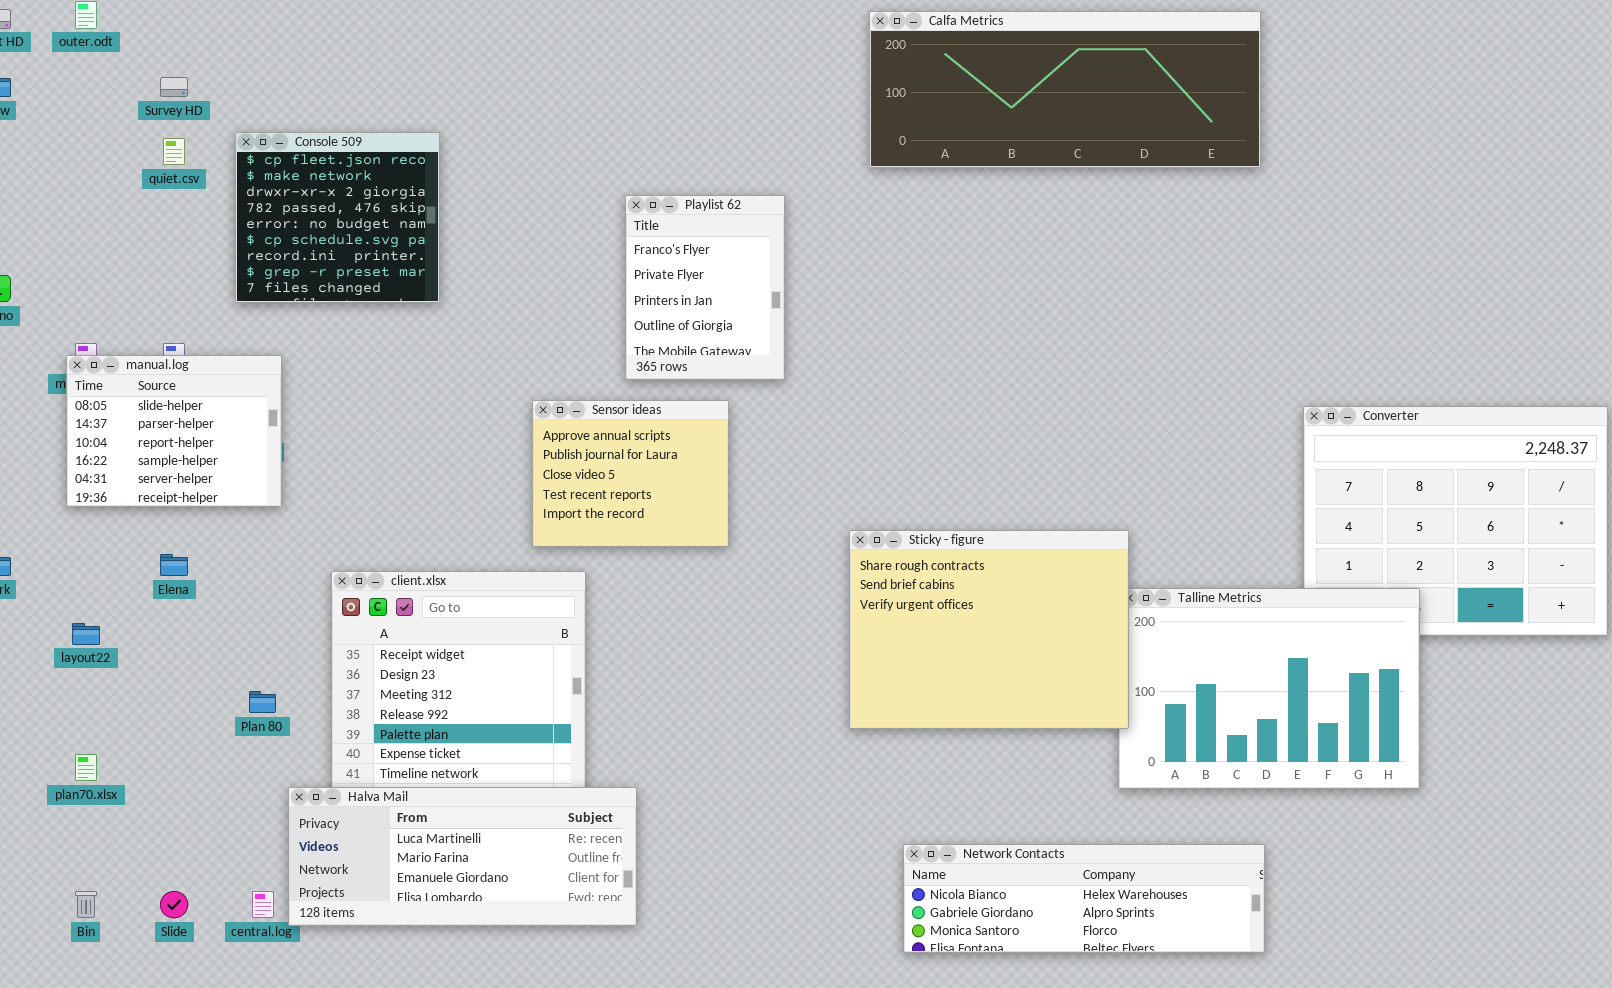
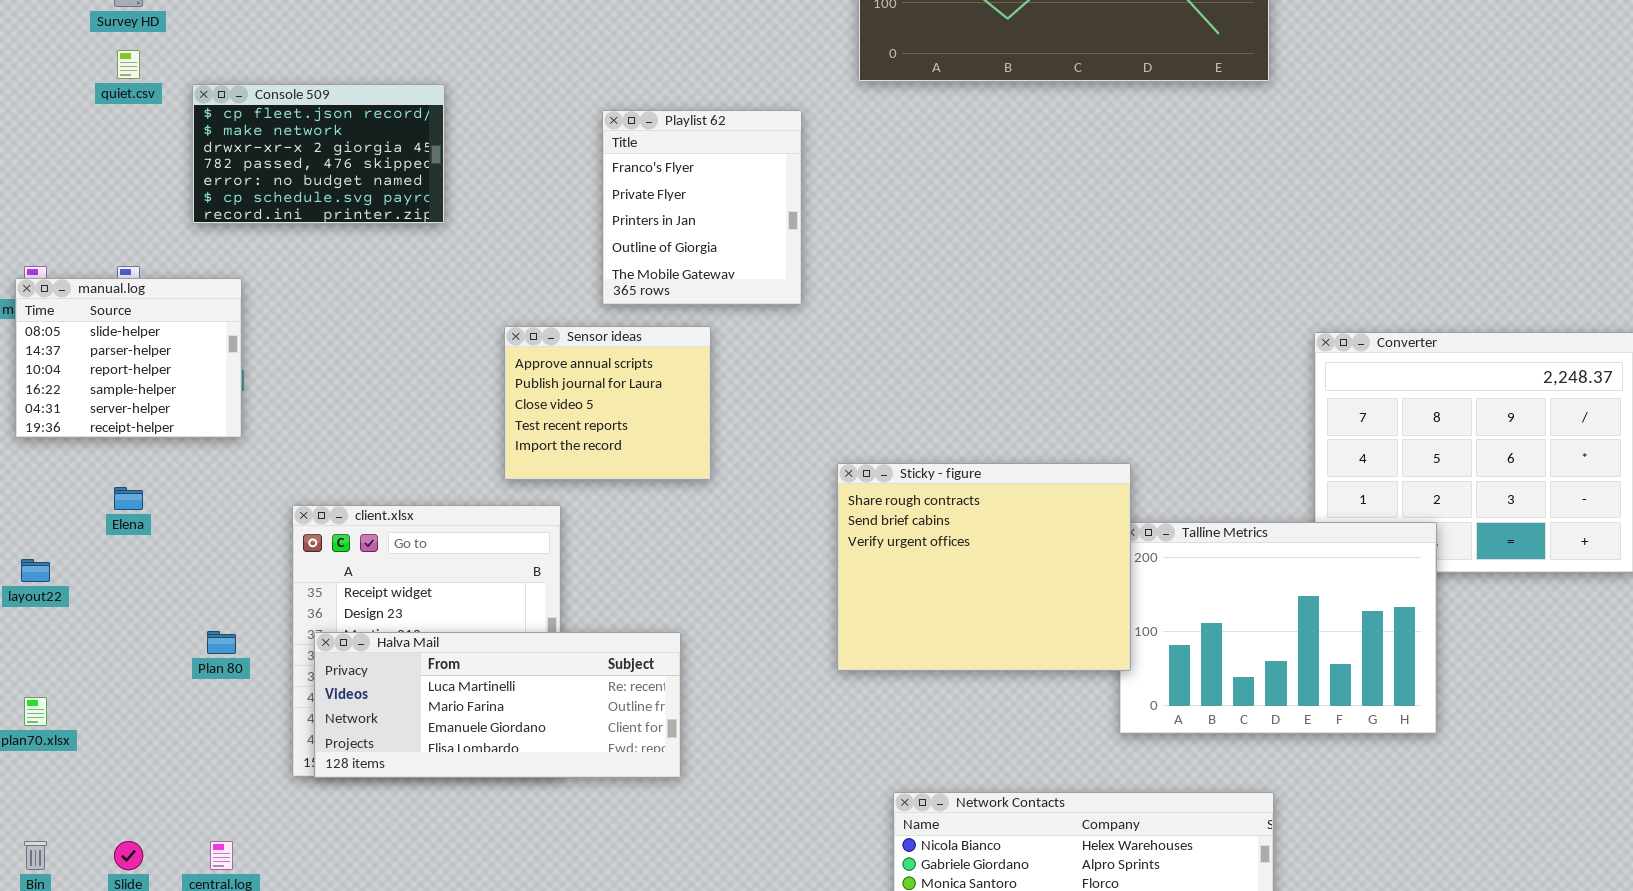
Console 509: [235,132,440,303] -> [192,84,445,224], resized
Playlist 62: [625,195,785,380] -> [602,110,802,305], resized
Halva Mail: [288,787,637,926] -> [314,632,681,778], moved

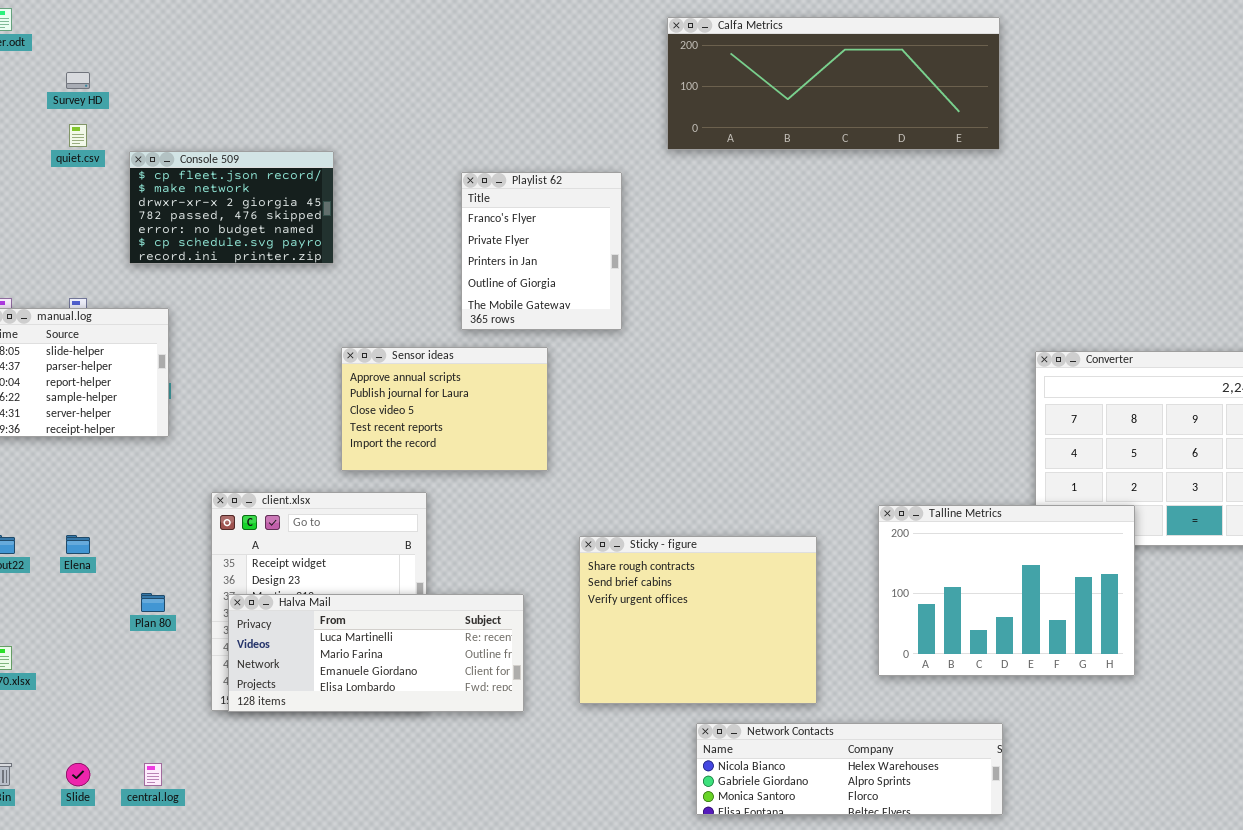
Sensor ideas: [504,326,711,480] -> [341,347,548,471], resized
Sticky - figure: [837,463,1131,671] -> [579,536,817,704], moved
Elena: [114,487,143,510] -> [66,535,90,554], moved

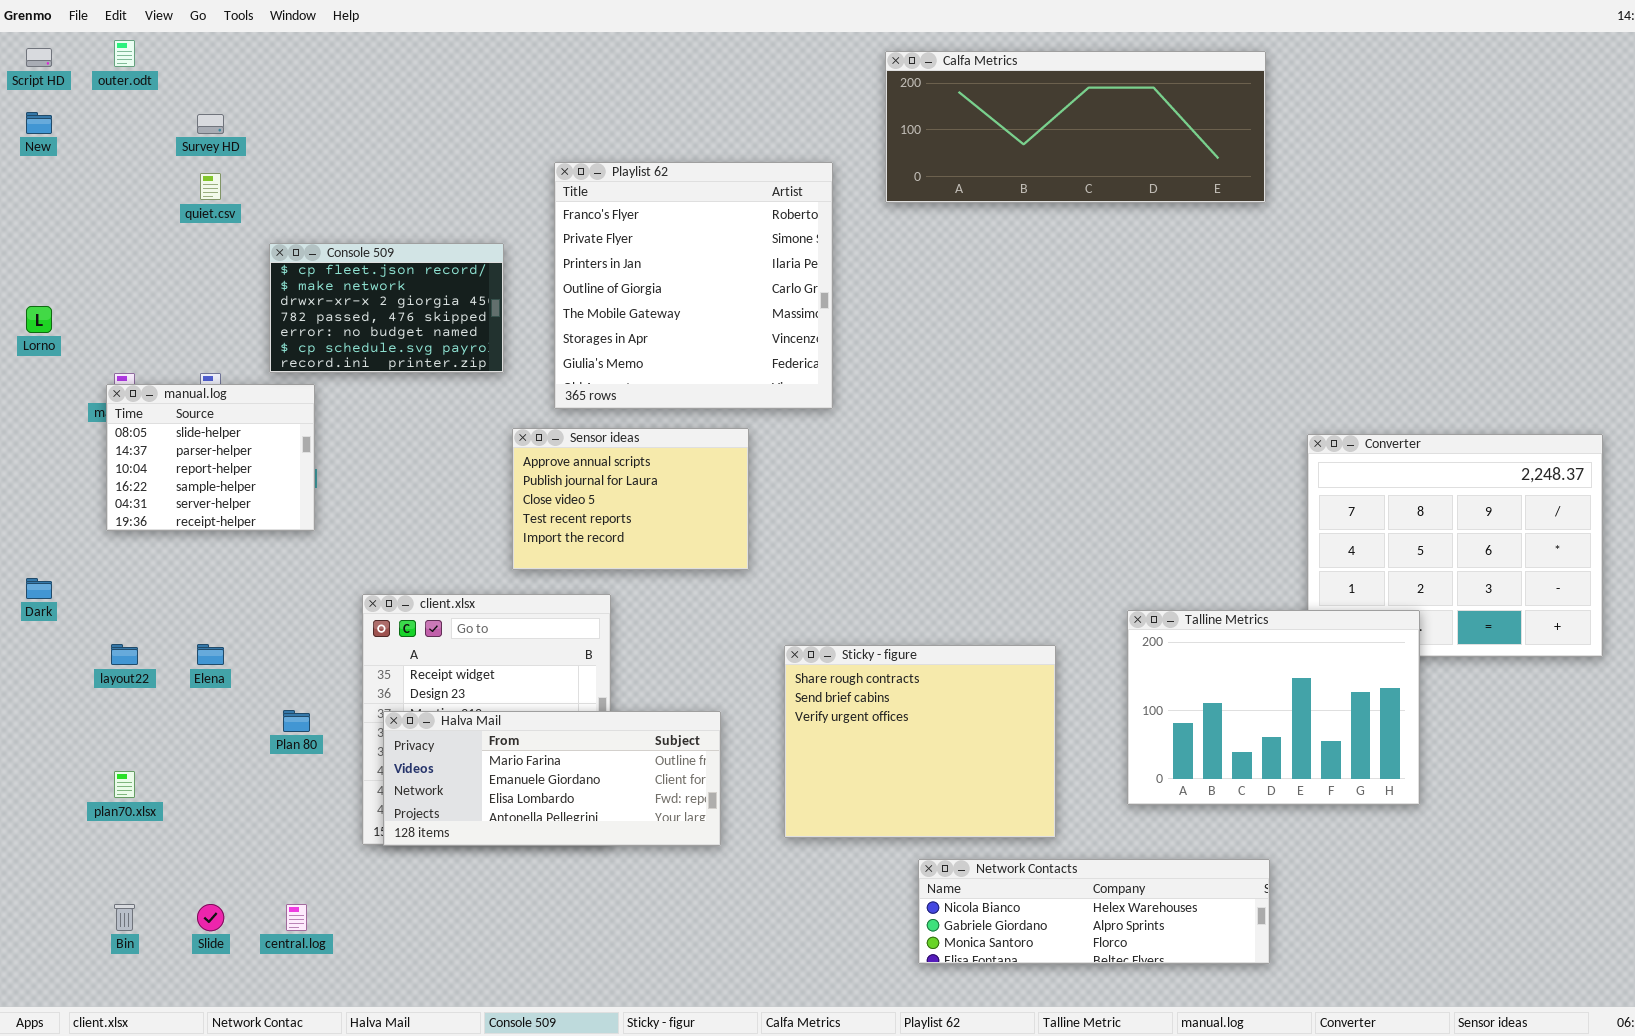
Console 509: [129,151,334,264] -> [269,243,504,373], moved
Playlist 62: [461,172,622,330] -> [554,162,833,409], resized
Halva Mail: [228,594,524,712] -> [383,711,721,846], scrolled down 1 row

